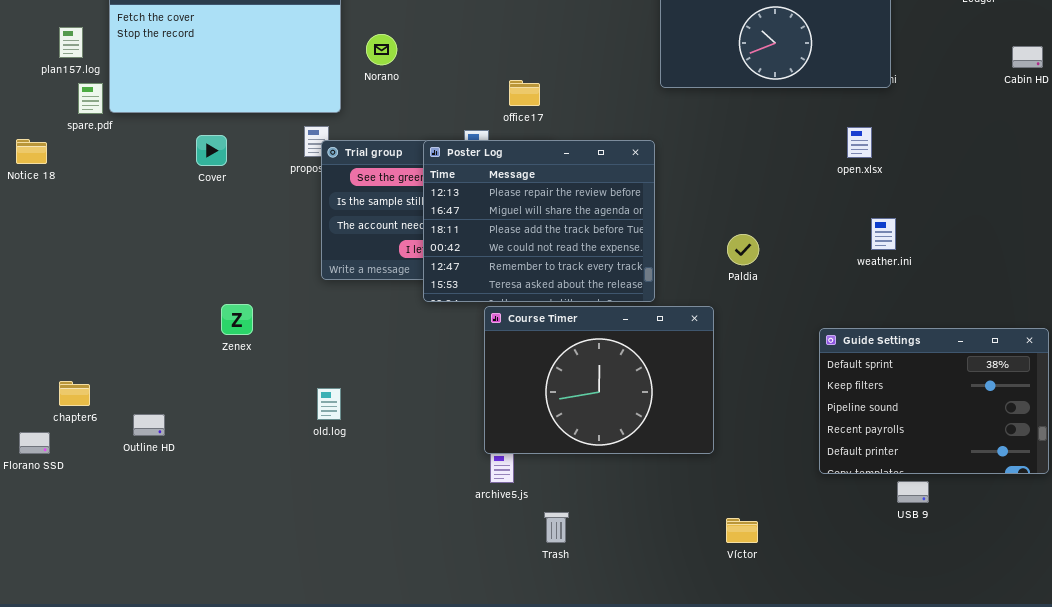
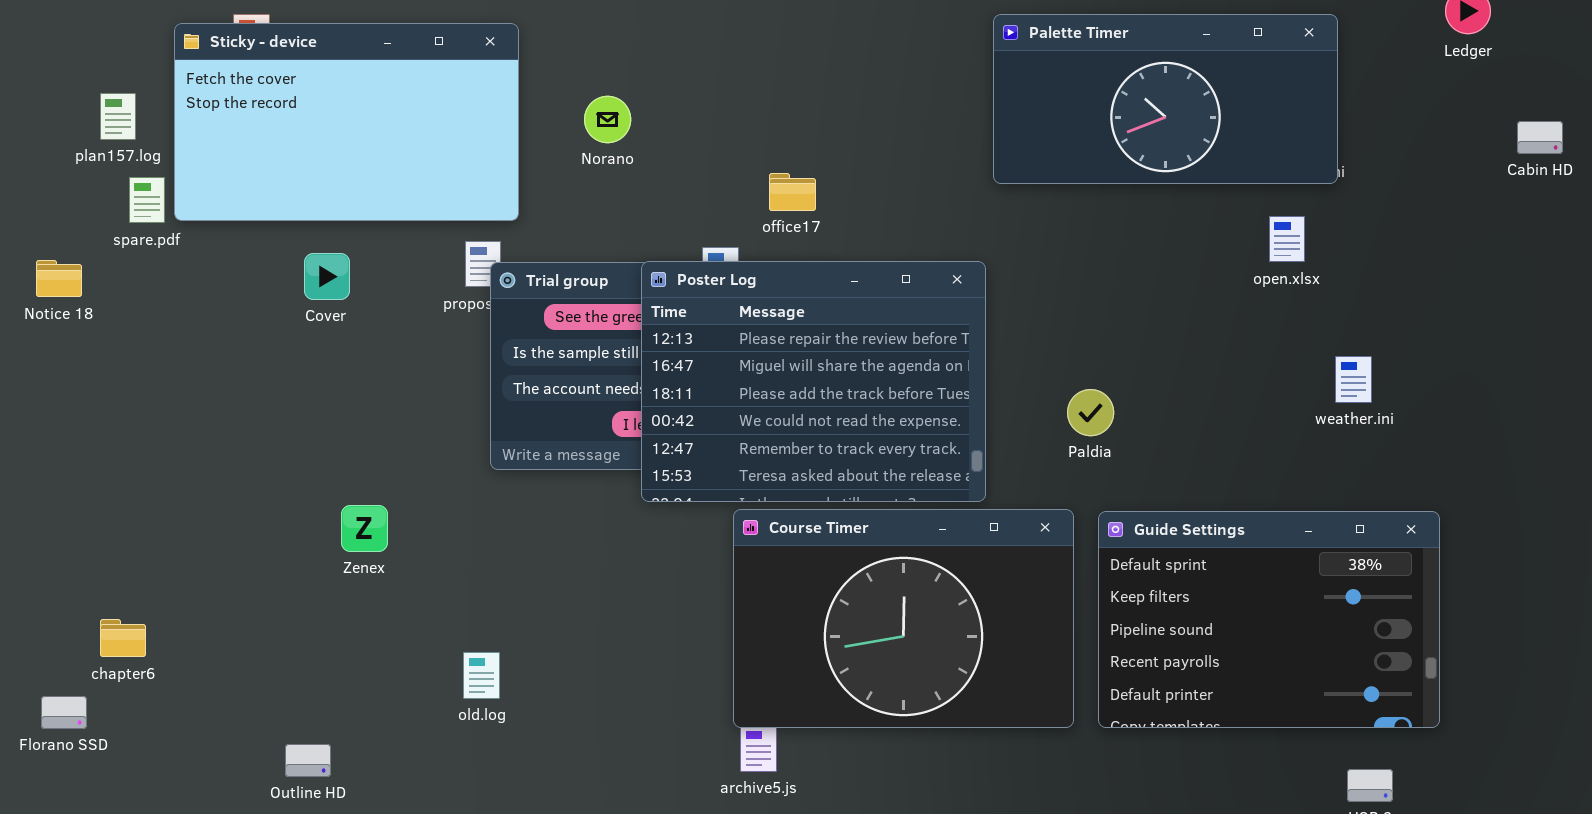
Norano: [366,34,397,65] -> [584,96,631,143], moved
open.xlsx: [847,127,872,158] -> [1269,216,1305,262], moved
weather.ini: [871,218,896,250] -> [1335,356,1372,403], moved
Paldia: [727,234,759,265] -> [1067,389,1114,436], moved
Guide Settings: [819,328,1049,474] -> [1098,511,1440,728], moved
old.log: [317,388,341,420] -> [463,652,500,699], moved
Outline HD: [133,414,165,436] -> [285,744,331,777], moved

